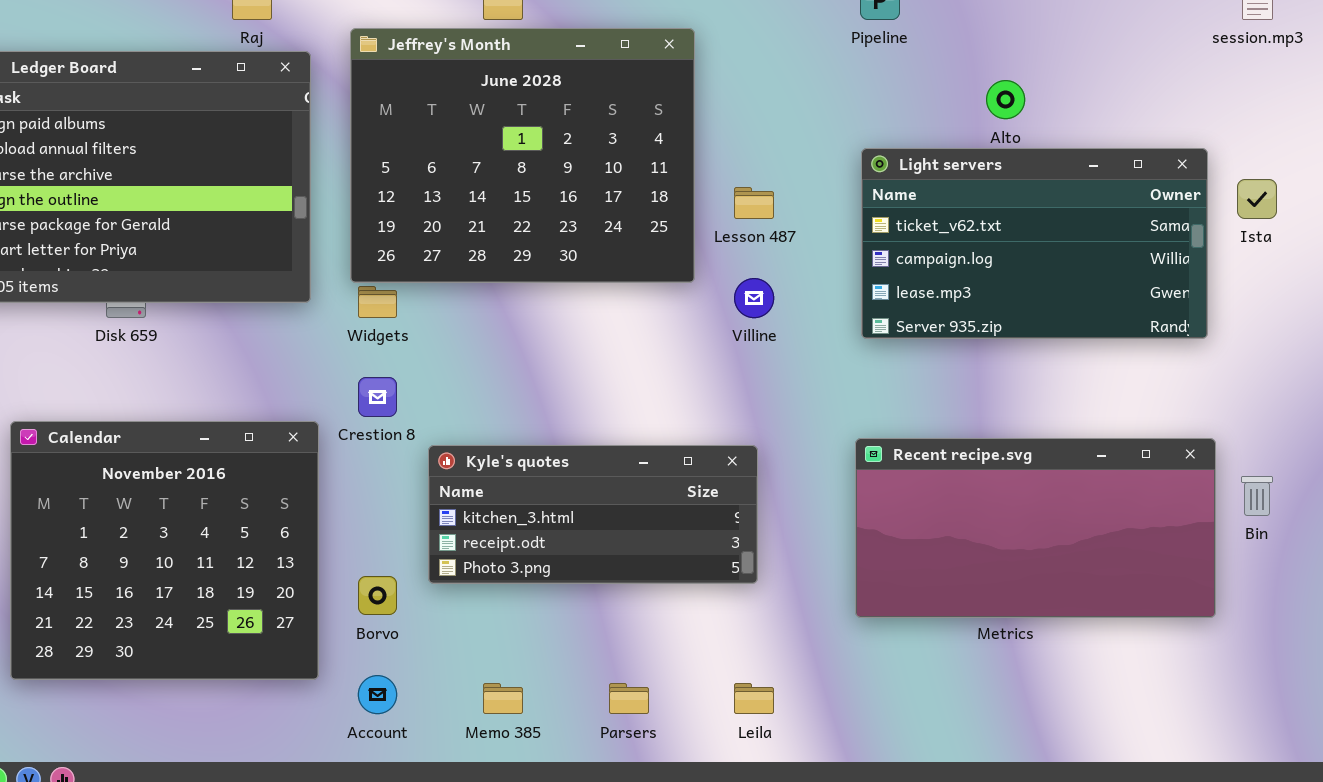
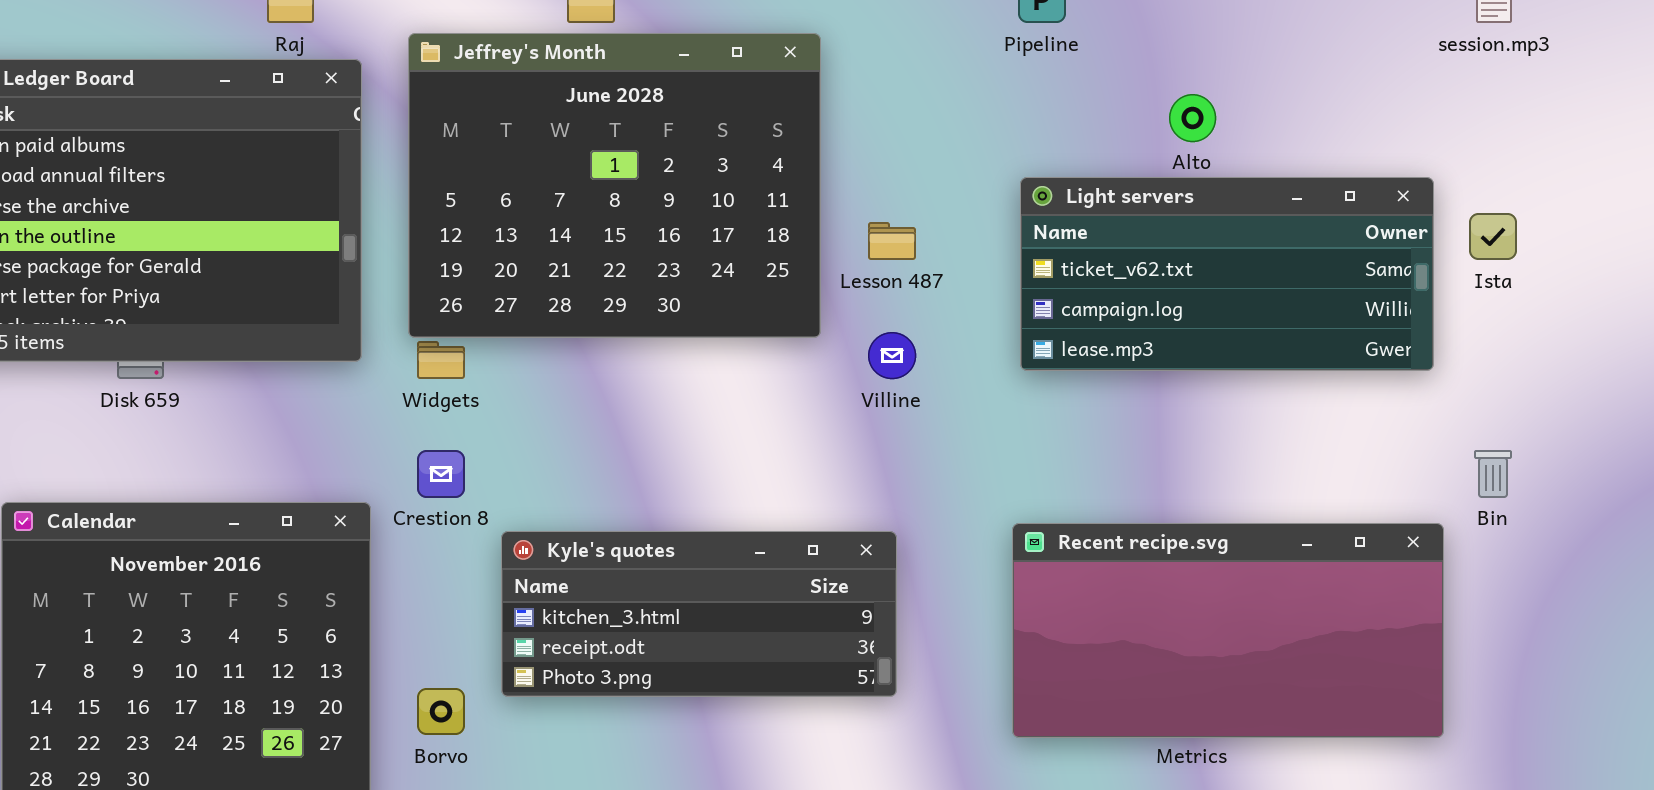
Light servers: [861,148,1208,339] -> [1020,177,1434,371], resized
Bin: [1241,476,1273,516] -> [1474,450,1512,498], moved

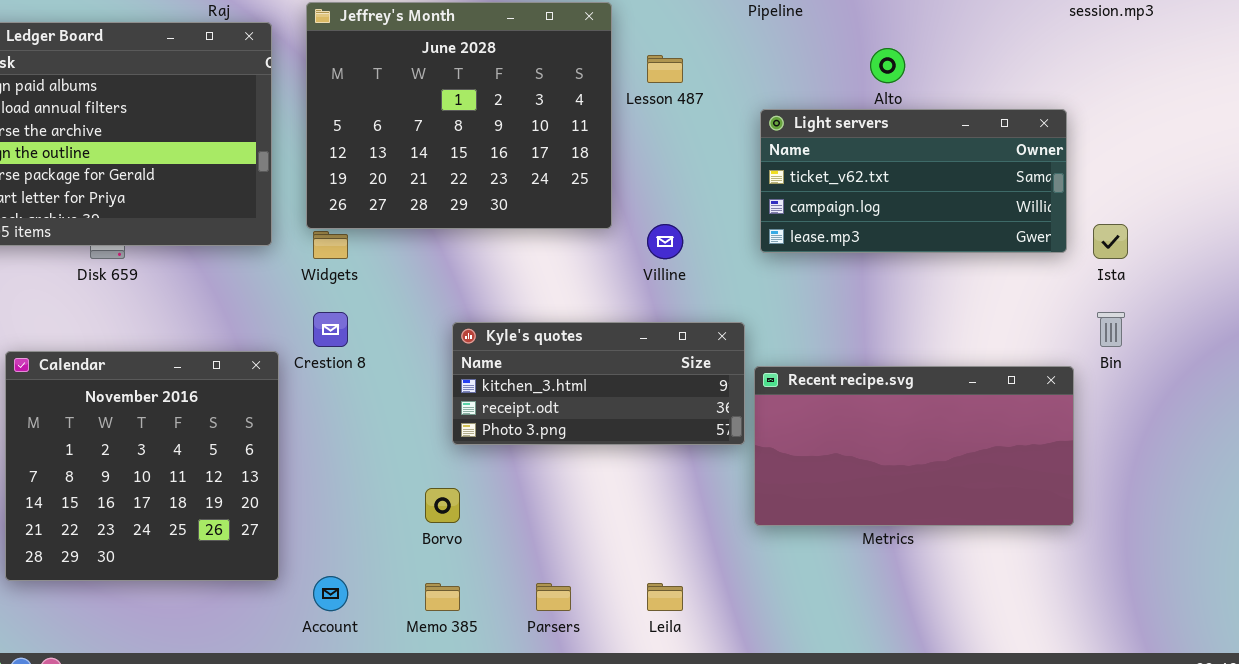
Ista: [1469,213,1517,260] -> [1093,224,1128,259], moved
Lesson 487: [868,222,916,260] -> [647,55,683,83], moved
Kyle's quotes: [501,531,897,697] -> [452,322,745,445], moved
Borvo: [417,688,465,735] -> [425,488,460,523], moved

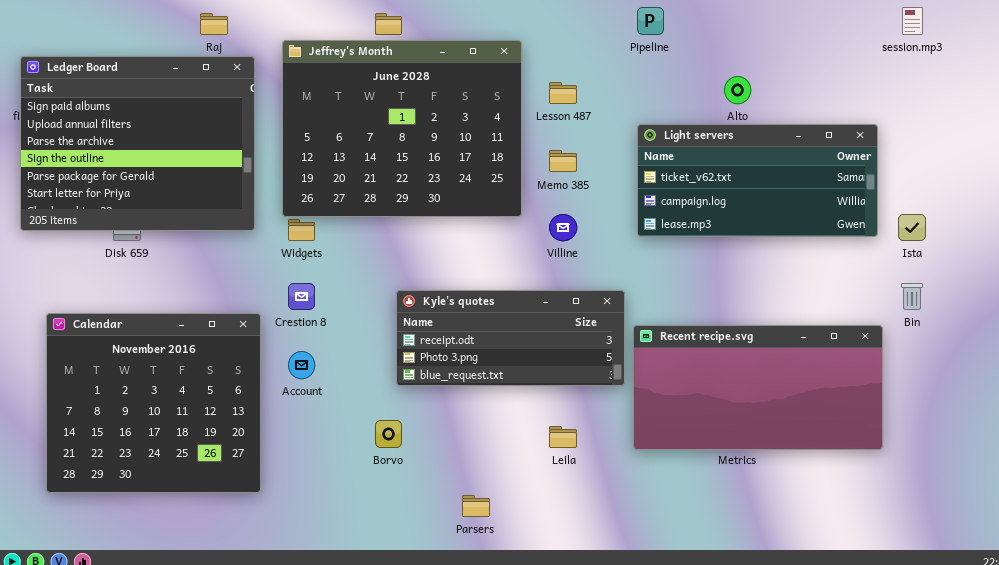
Kyle's quotes: [452,322,745,445] -> [396,290,625,386], scrolled down 1 row
Account: [313,576,348,611] -> [288,351,315,379], moved
Memo 385: [425,583,460,611] -> [549,150,577,172], moved
Leila: [647,583,683,611] -> [549,426,577,448], moved

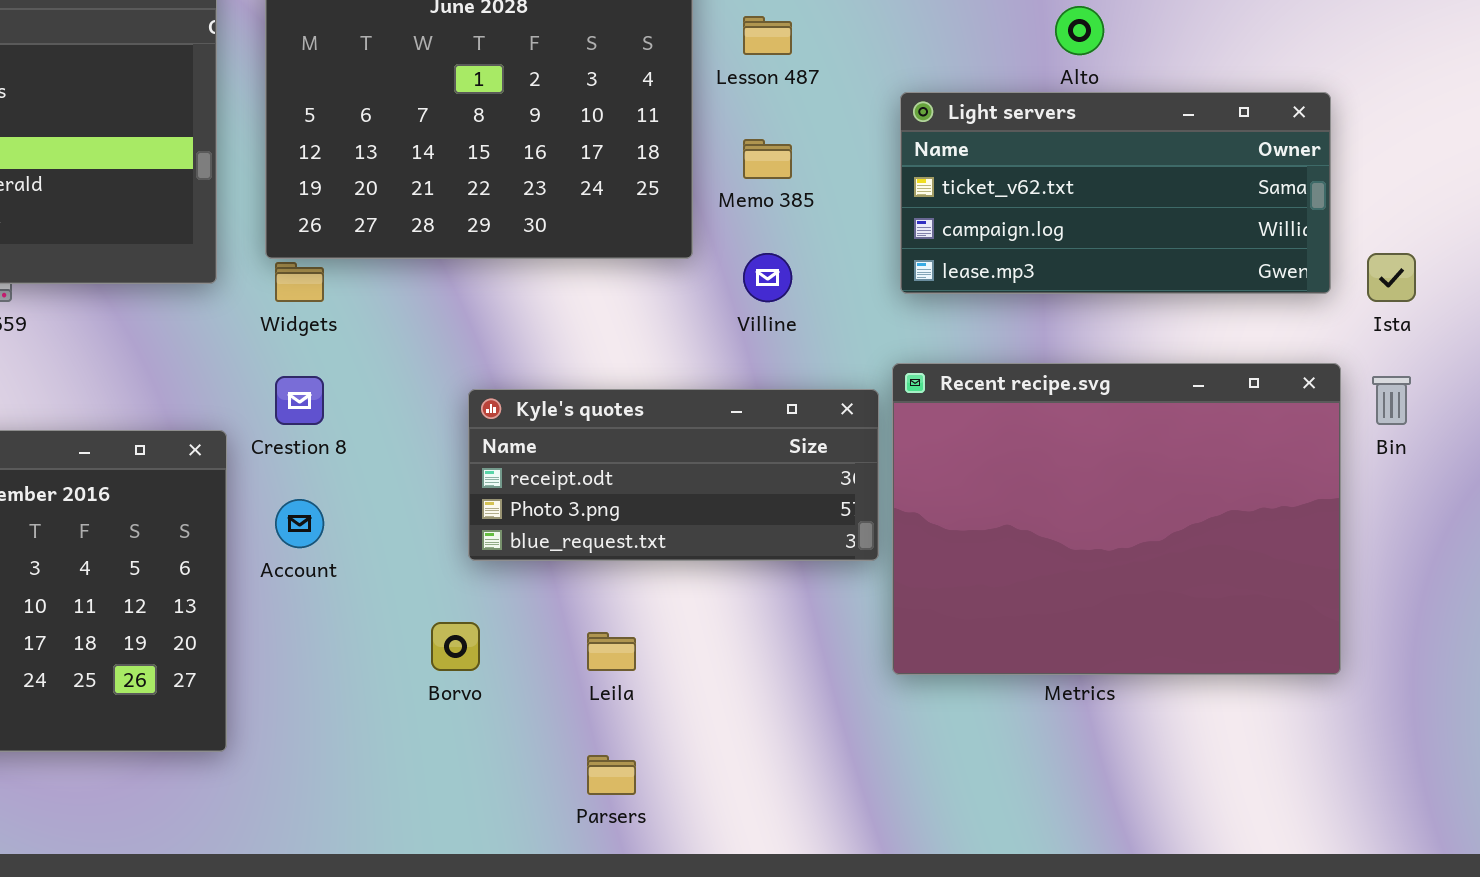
Recent recipe.svg: [633,325,883,450] -> [892,363,1341,675], resized
Leila: [549,426,577,448] -> [587,632,636,671], moved

